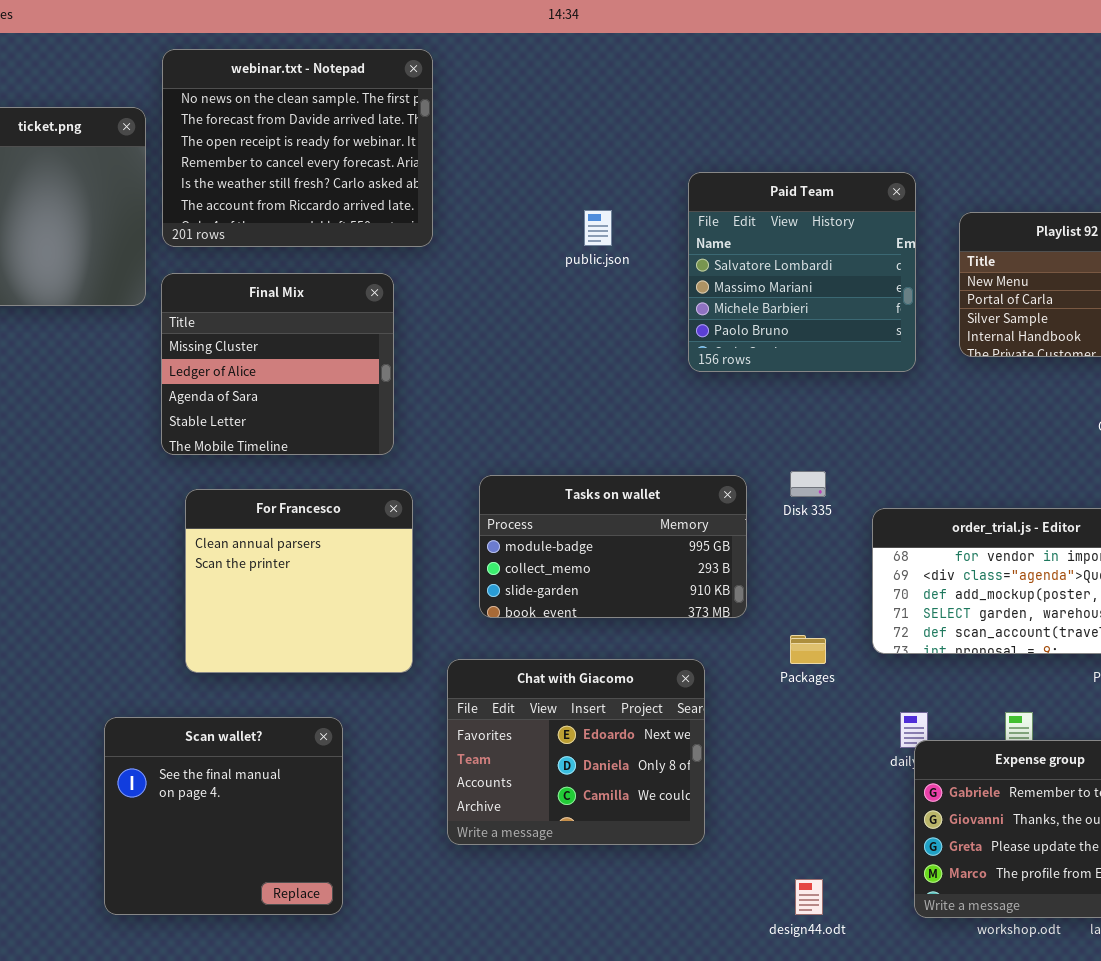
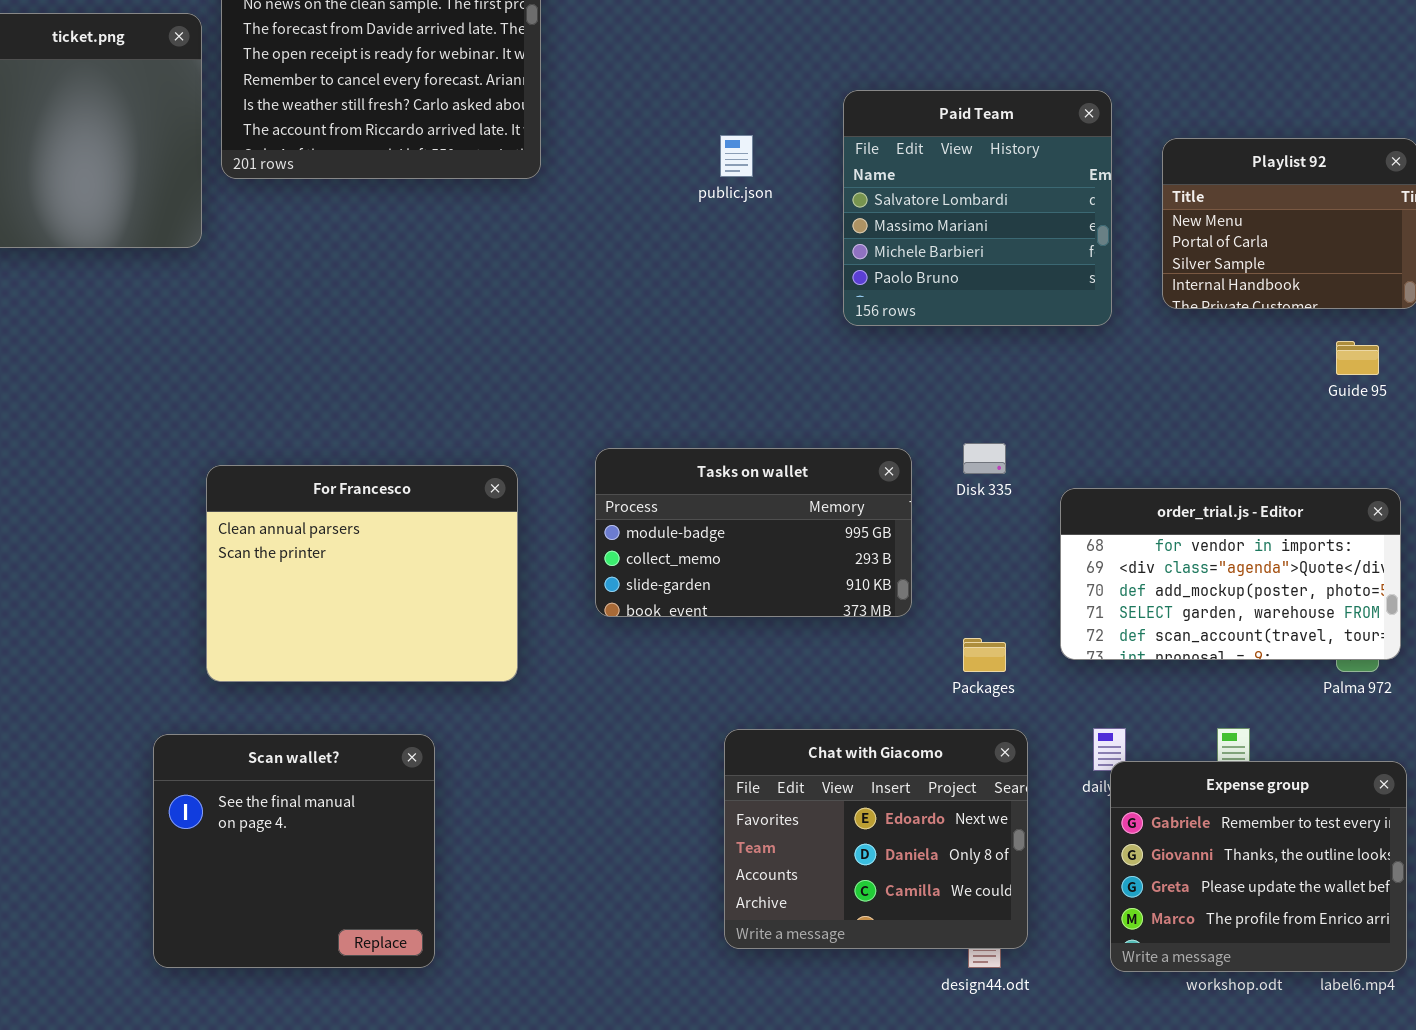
Final Mix: [161,273,394,455] -> none, closed
For Francesco: [185,489,413,673] -> [206,465,518,682], resized
Chat with Giacomo: [447,659,705,845] -> [724,729,1028,949], moved

